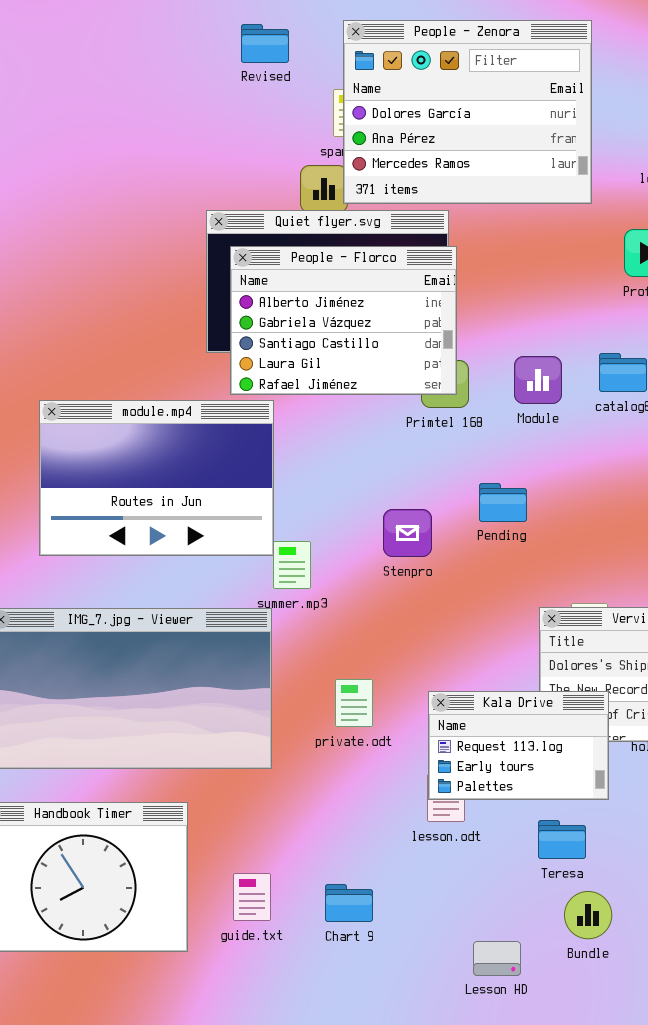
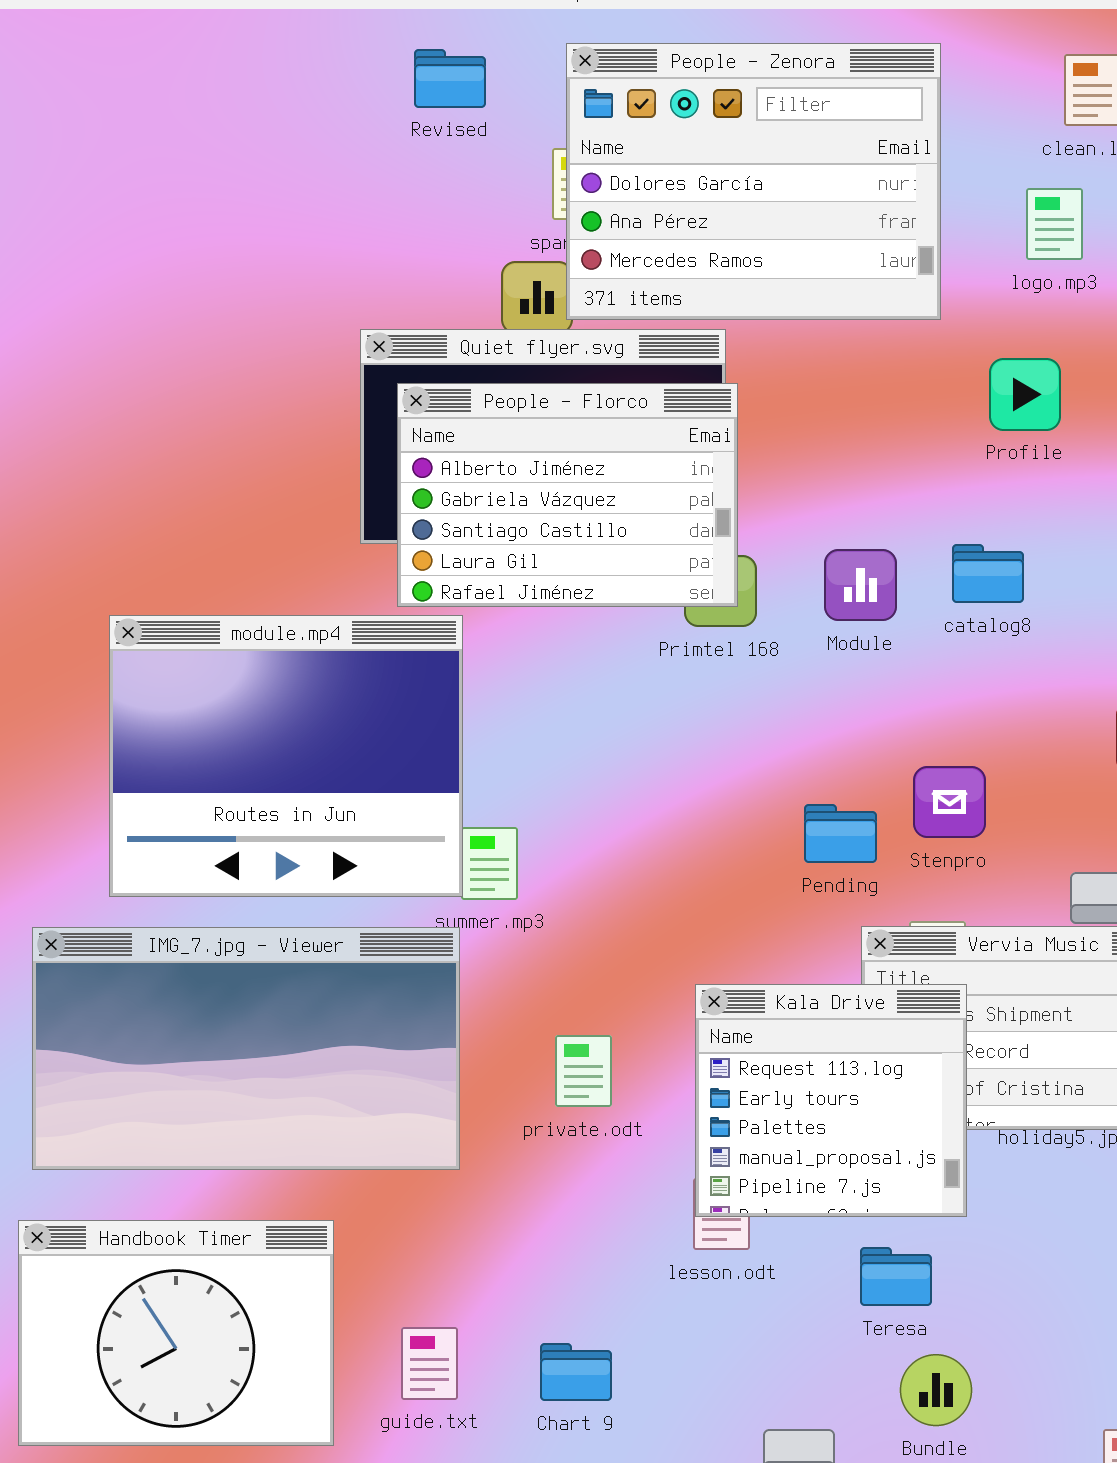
module.mp4: [39,400,274,556] -> [109,615,463,897], resized
Pending: [479,483,527,522] -> [804,804,877,863], moved
Stenpro: [383,509,432,557] -> [913,766,986,838], moved
Kala Drive: [428,691,609,800] -> [695,984,967,1217], resized

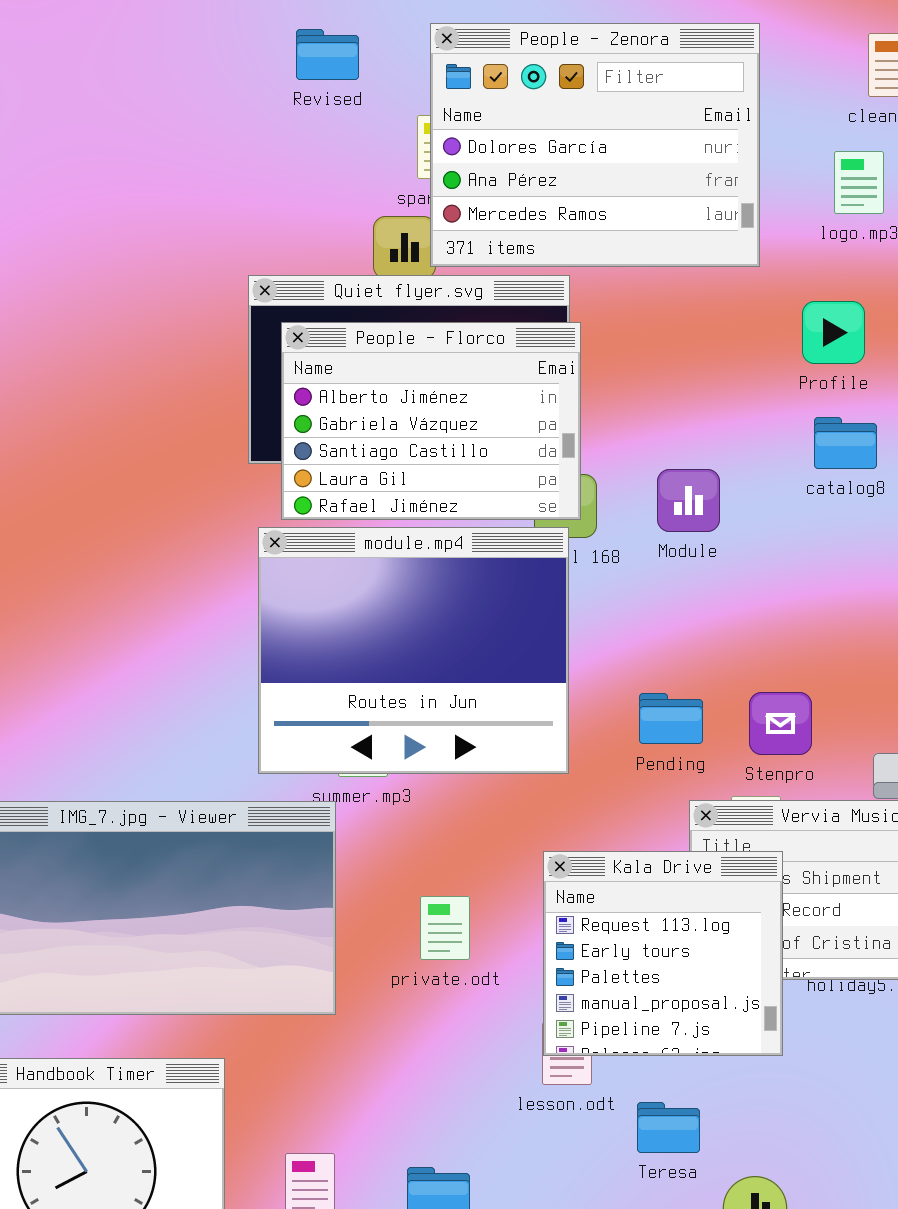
catalog8: [952,544,1024,603] -> [814,417,877,469], moved
module.mp4: [109,615,463,897] -> [258,527,569,774], moved
Stenpro: [913,766,986,838] -> [749,692,812,755], moved
Teresa: [860,1247,932,1306] -> [637,1102,700,1153], moved

